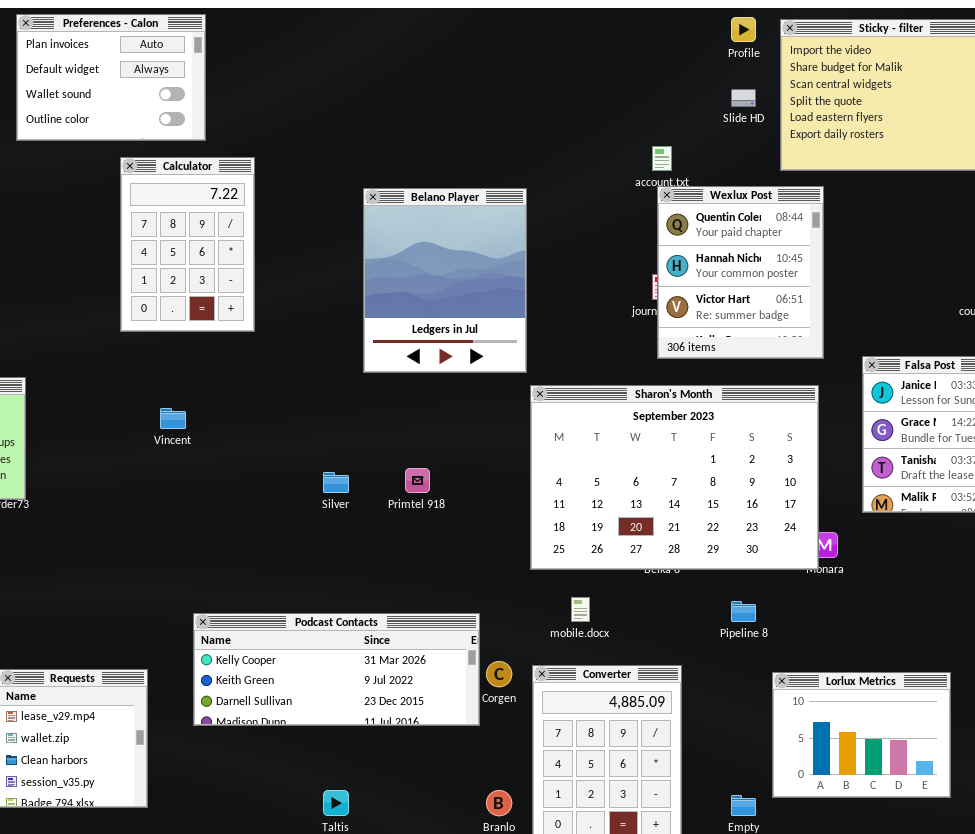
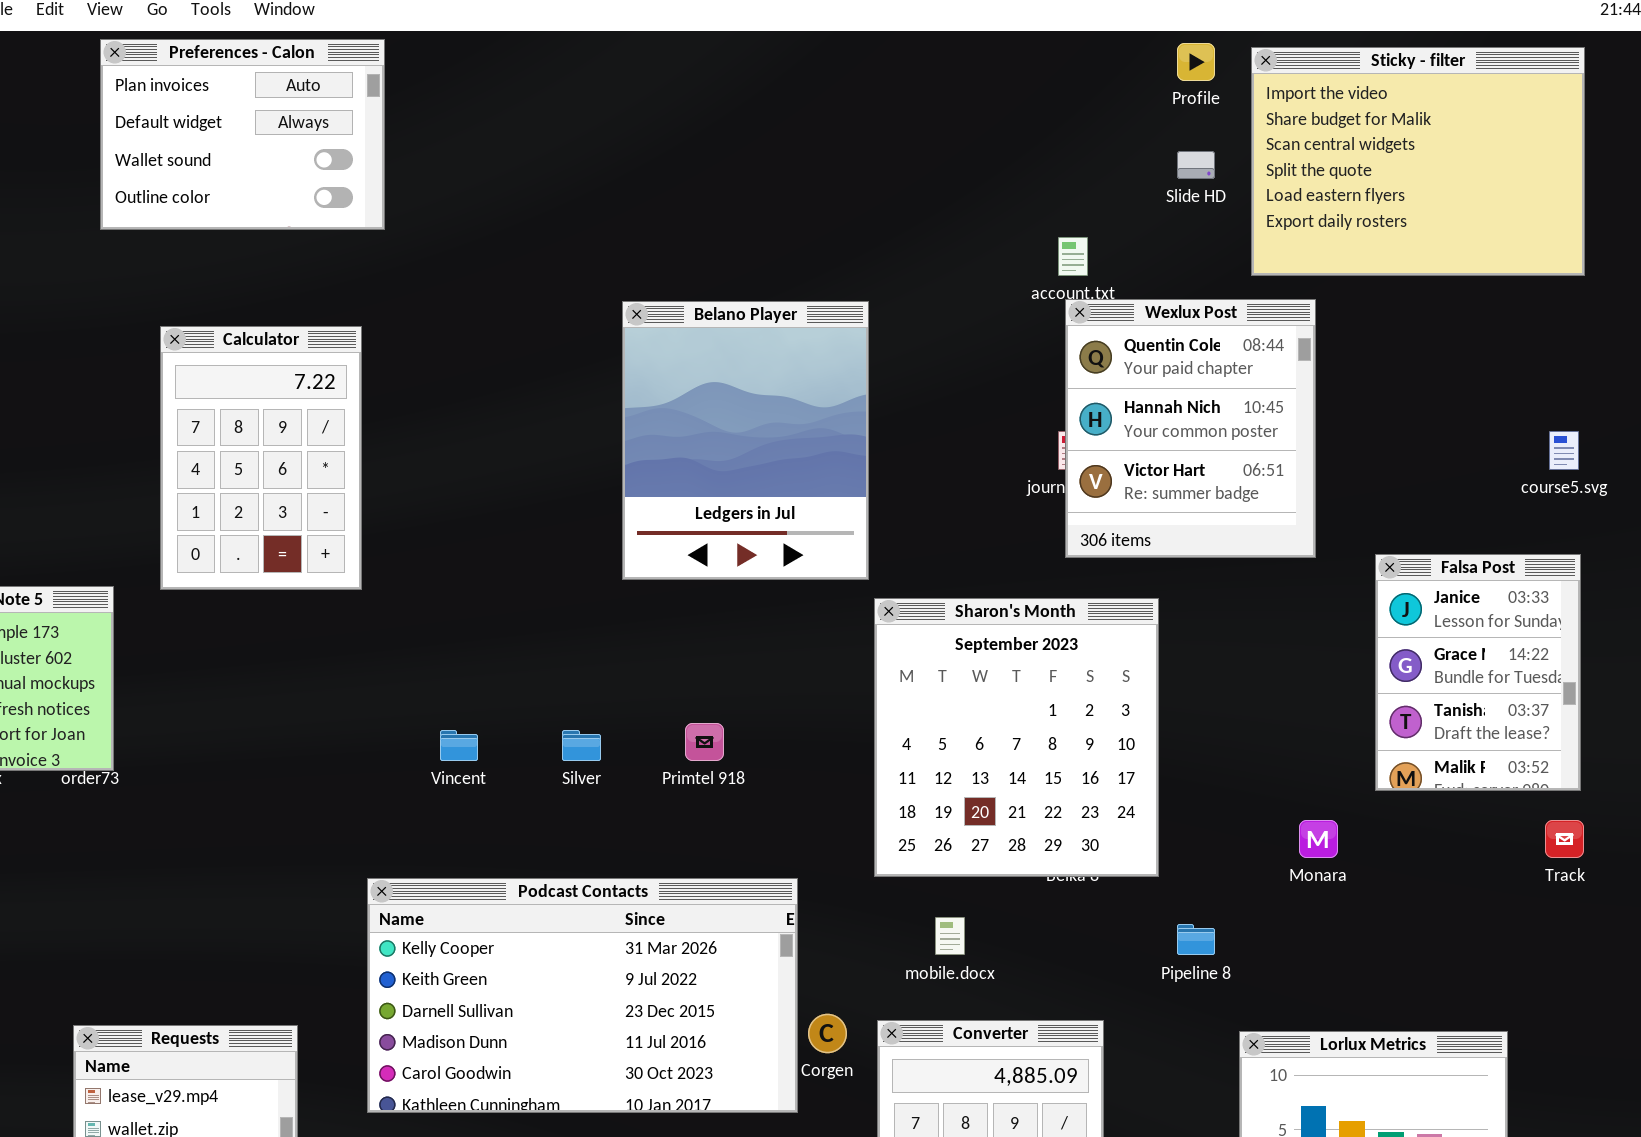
Calculator: [120,157,255,332] -> [160,326,362,590], moved
Sharon's Month: [530,385,819,570] -> [874,598,1159,877], resized
Vincent: [160,408,186,429] -> [440,730,478,761], moved
Podcast Contacts: [193,613,480,726] -> [367,878,798,1113], resized

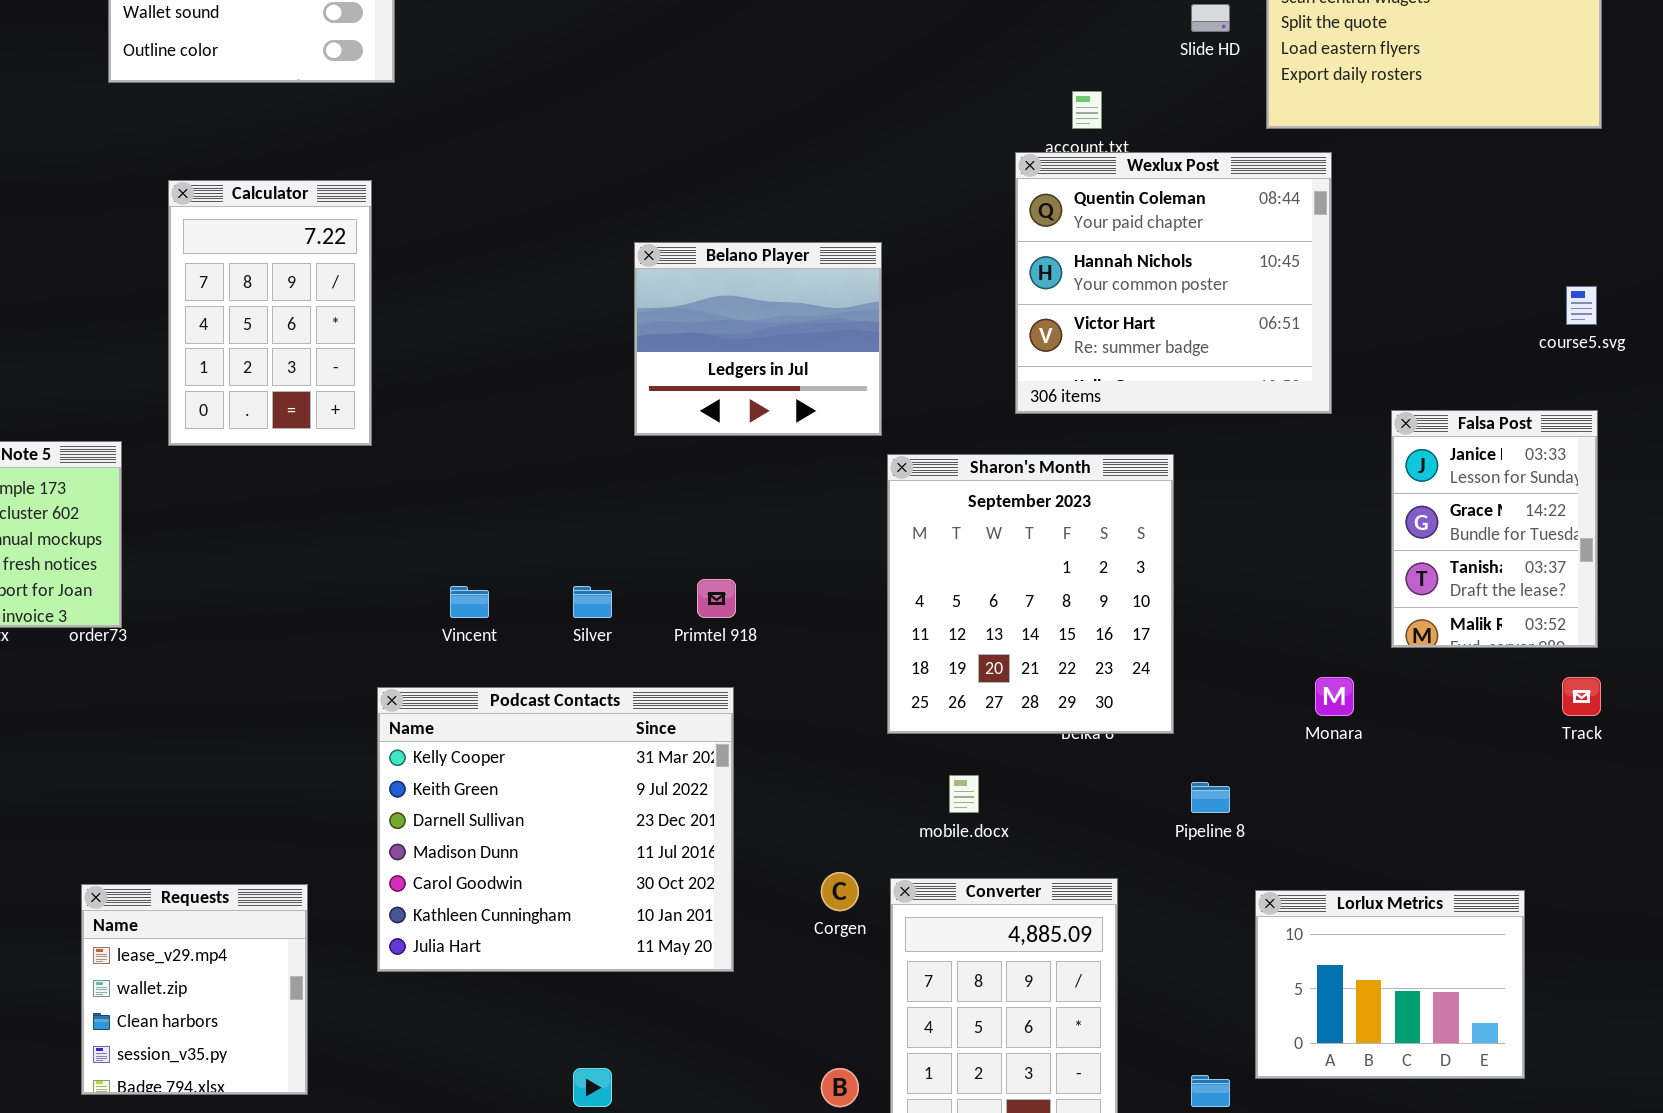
Wexlux Post: [1065,299,1316,558] -> [1015,152,1332,414], resized
Belano Player: [622,301,869,580] -> [634,242,882,436], resized
Podcast Contacts: [367,878,798,1113] -> [377,687,734,972], resized

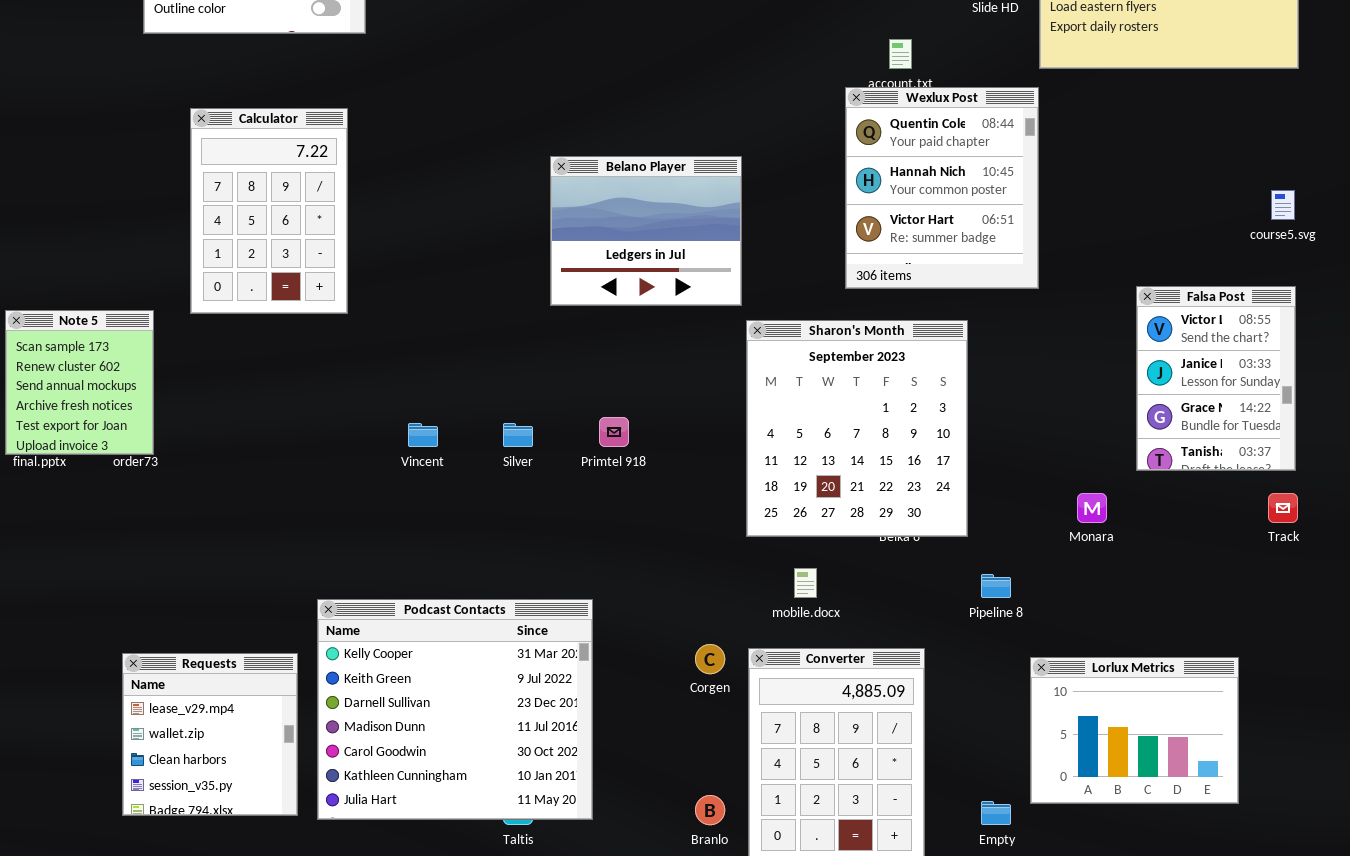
Wexlux Post: [1015,152,1332,414] -> [845,87,1039,289], resized
Falsa Post: [1391,410,1598,648] -> [1136,286,1296,471], scrolled up 1 row
Podcast Contacts: [377,687,734,972] -> [317,599,593,820], moved

